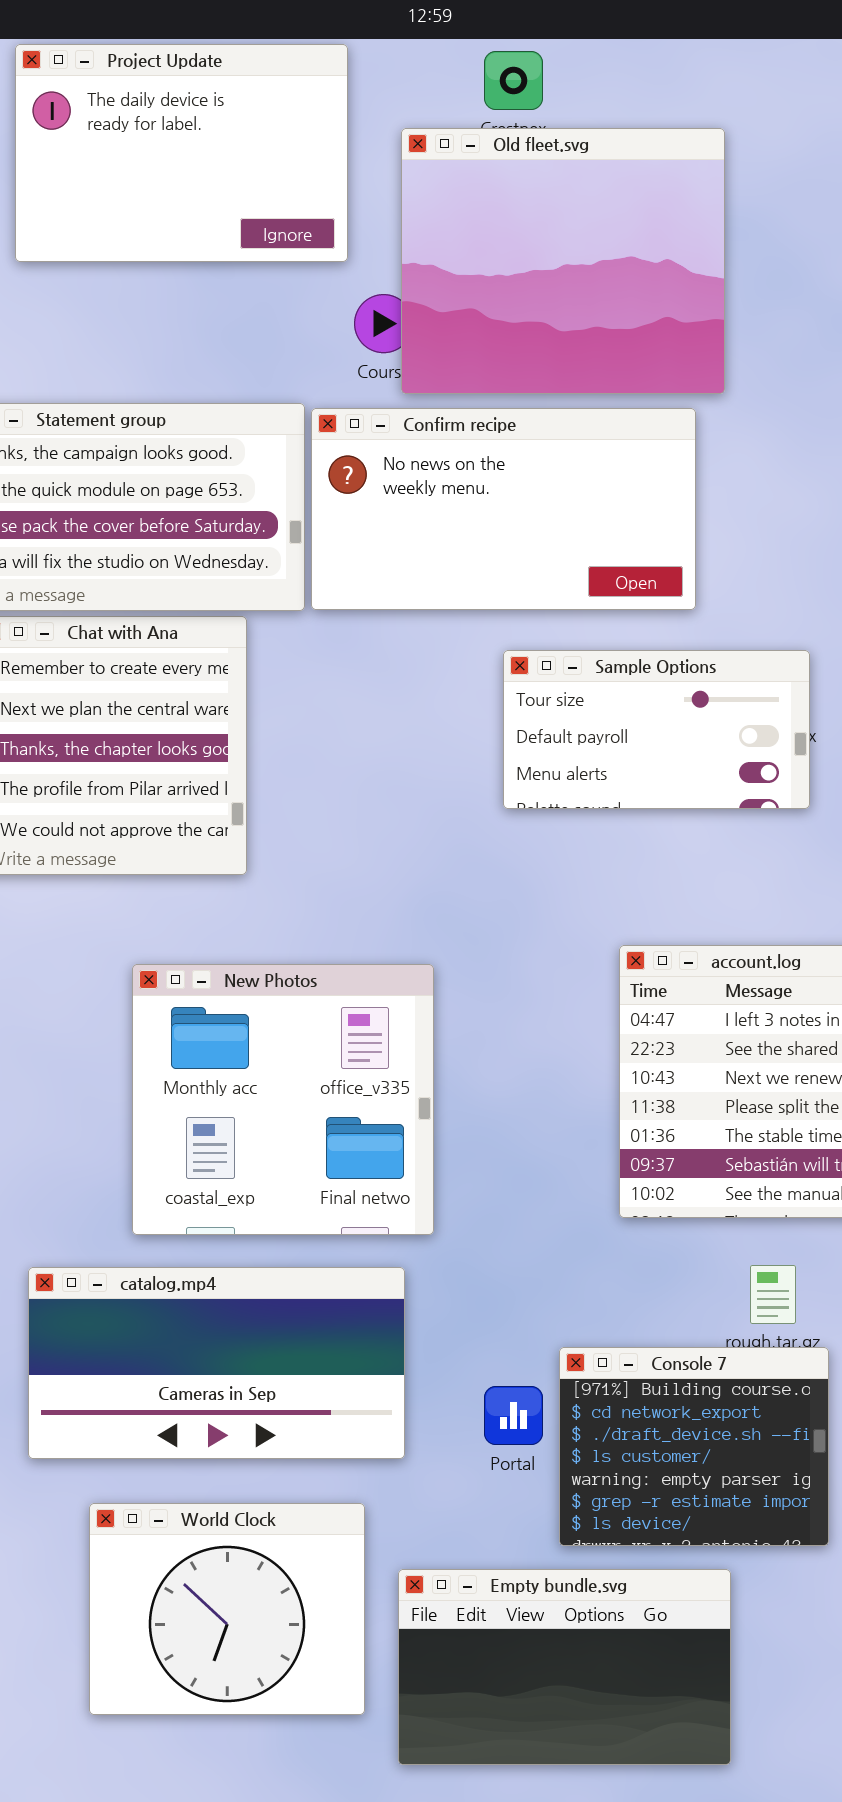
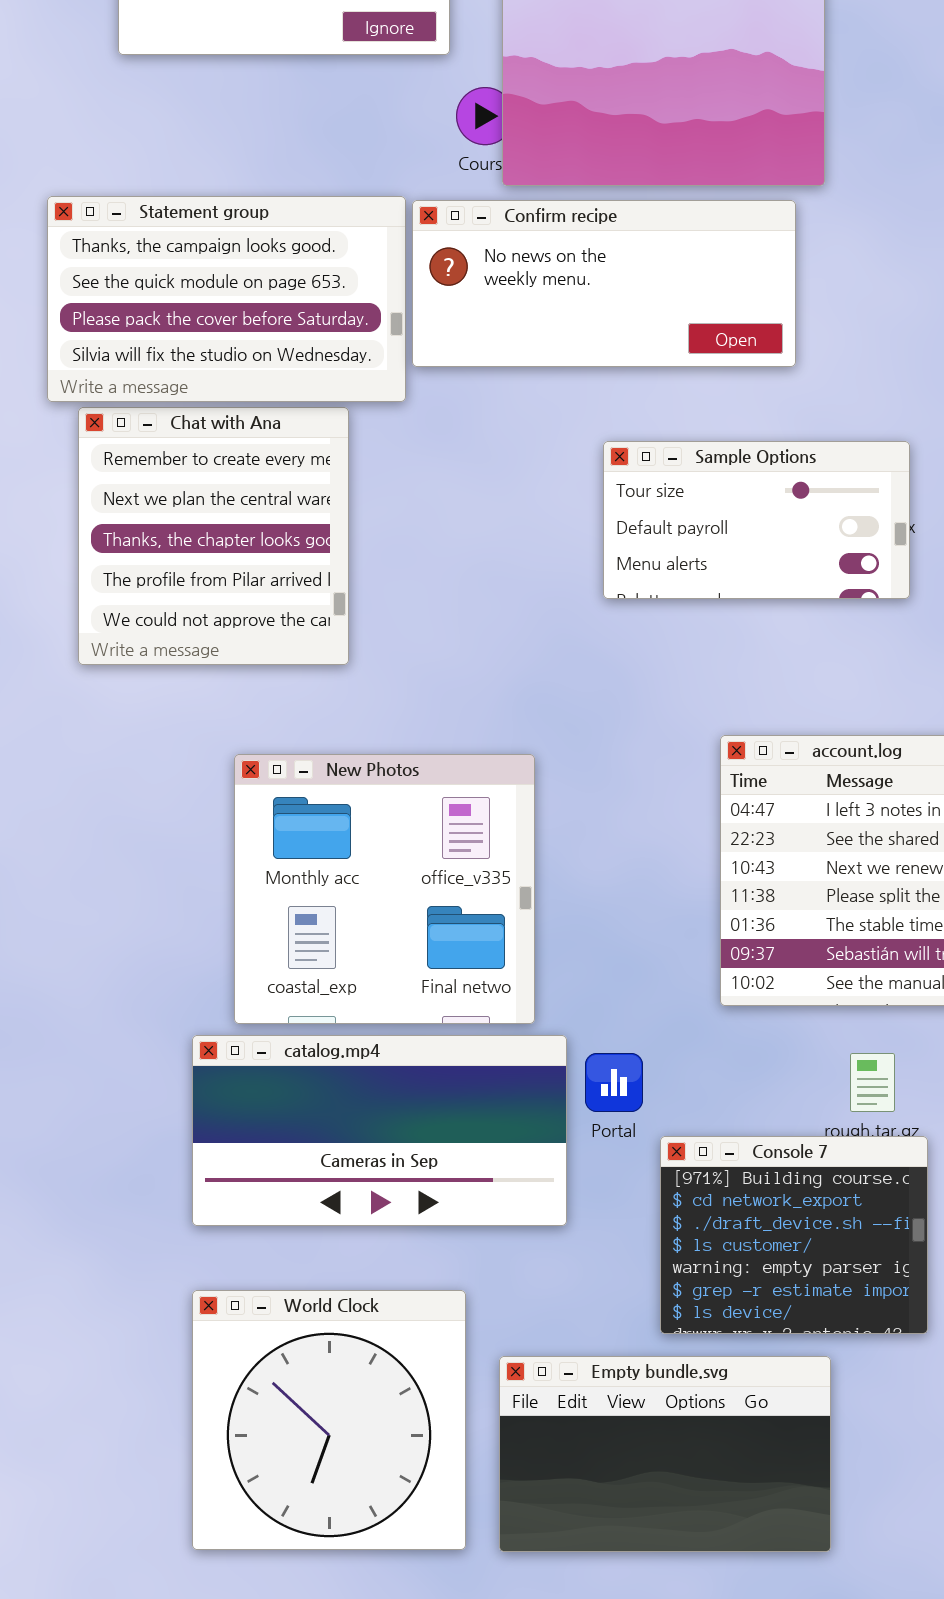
Confirm recipe: [311,408,696,610] -> [412,200,796,367], resized
catalog.mp4: [28,1267,405,1459] -> [192,1035,567,1226], moved
Portal: [484,1386,543,1445] -> [585,1053,643,1112], moved
World Clock: [89,1503,365,1715] -> [192,1290,466,1550], resized

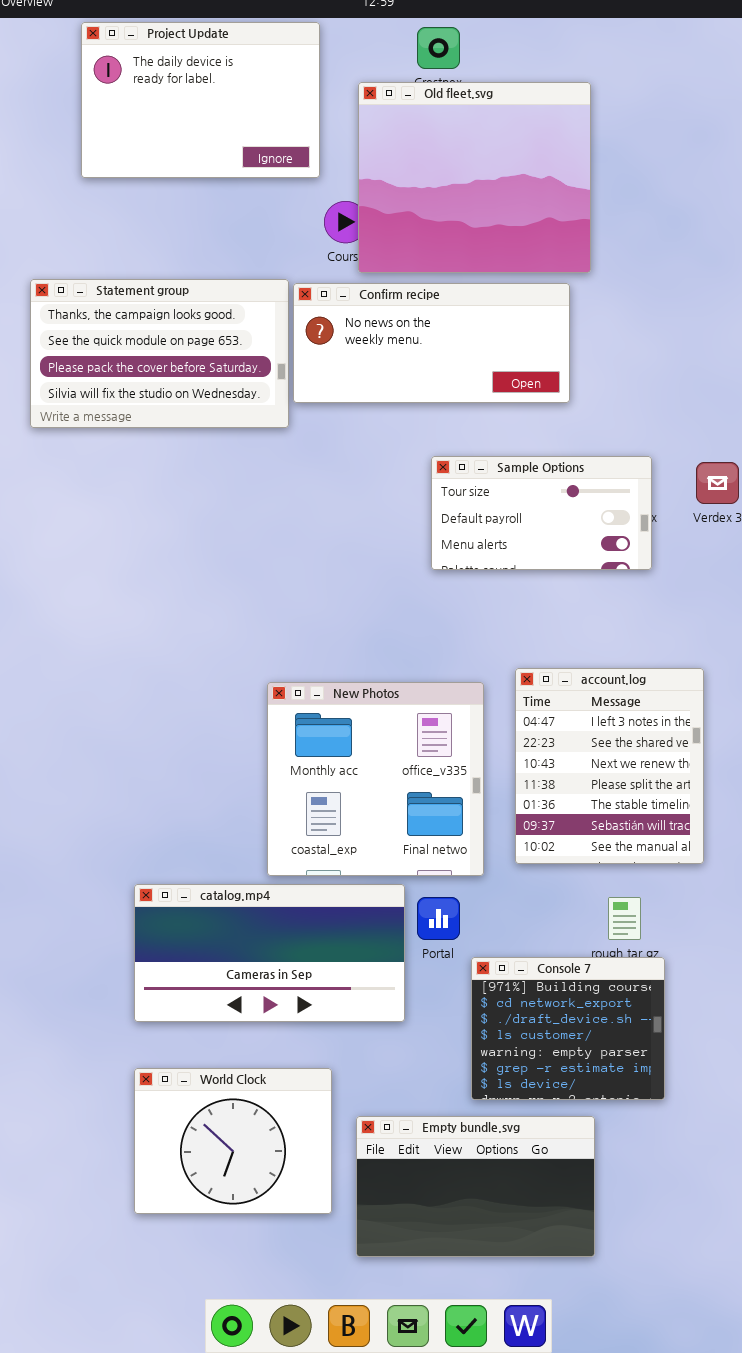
Chat with Ana: [78,407,349,665] -> none, closed
New Photos: [234,754,535,1024] -> [267,682,484,876], moved
World Clock: [192,1290,466,1550] -> [134,1068,332,1214], resized

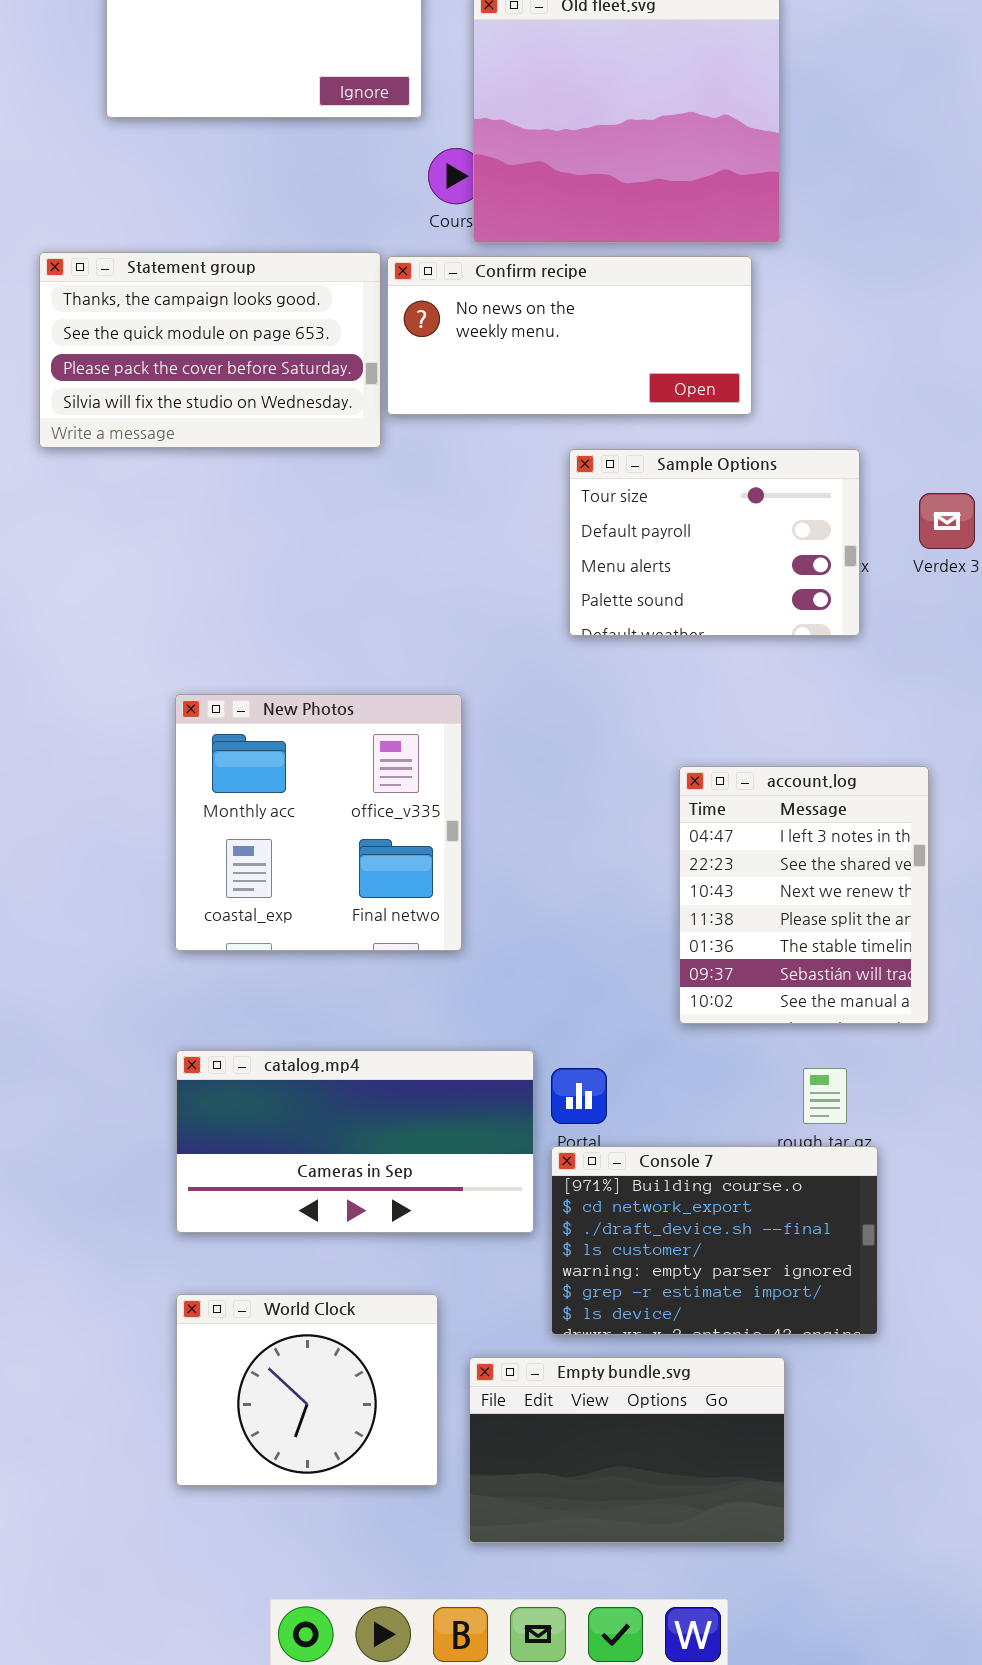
Sample Options: [431,456,652,570] -> [569,449,860,636], resized
New Photos: [267,682,484,876] -> [175,694,462,951], moved
Console 7: [471,957,665,1100] -> [551,1146,878,1335], resized

